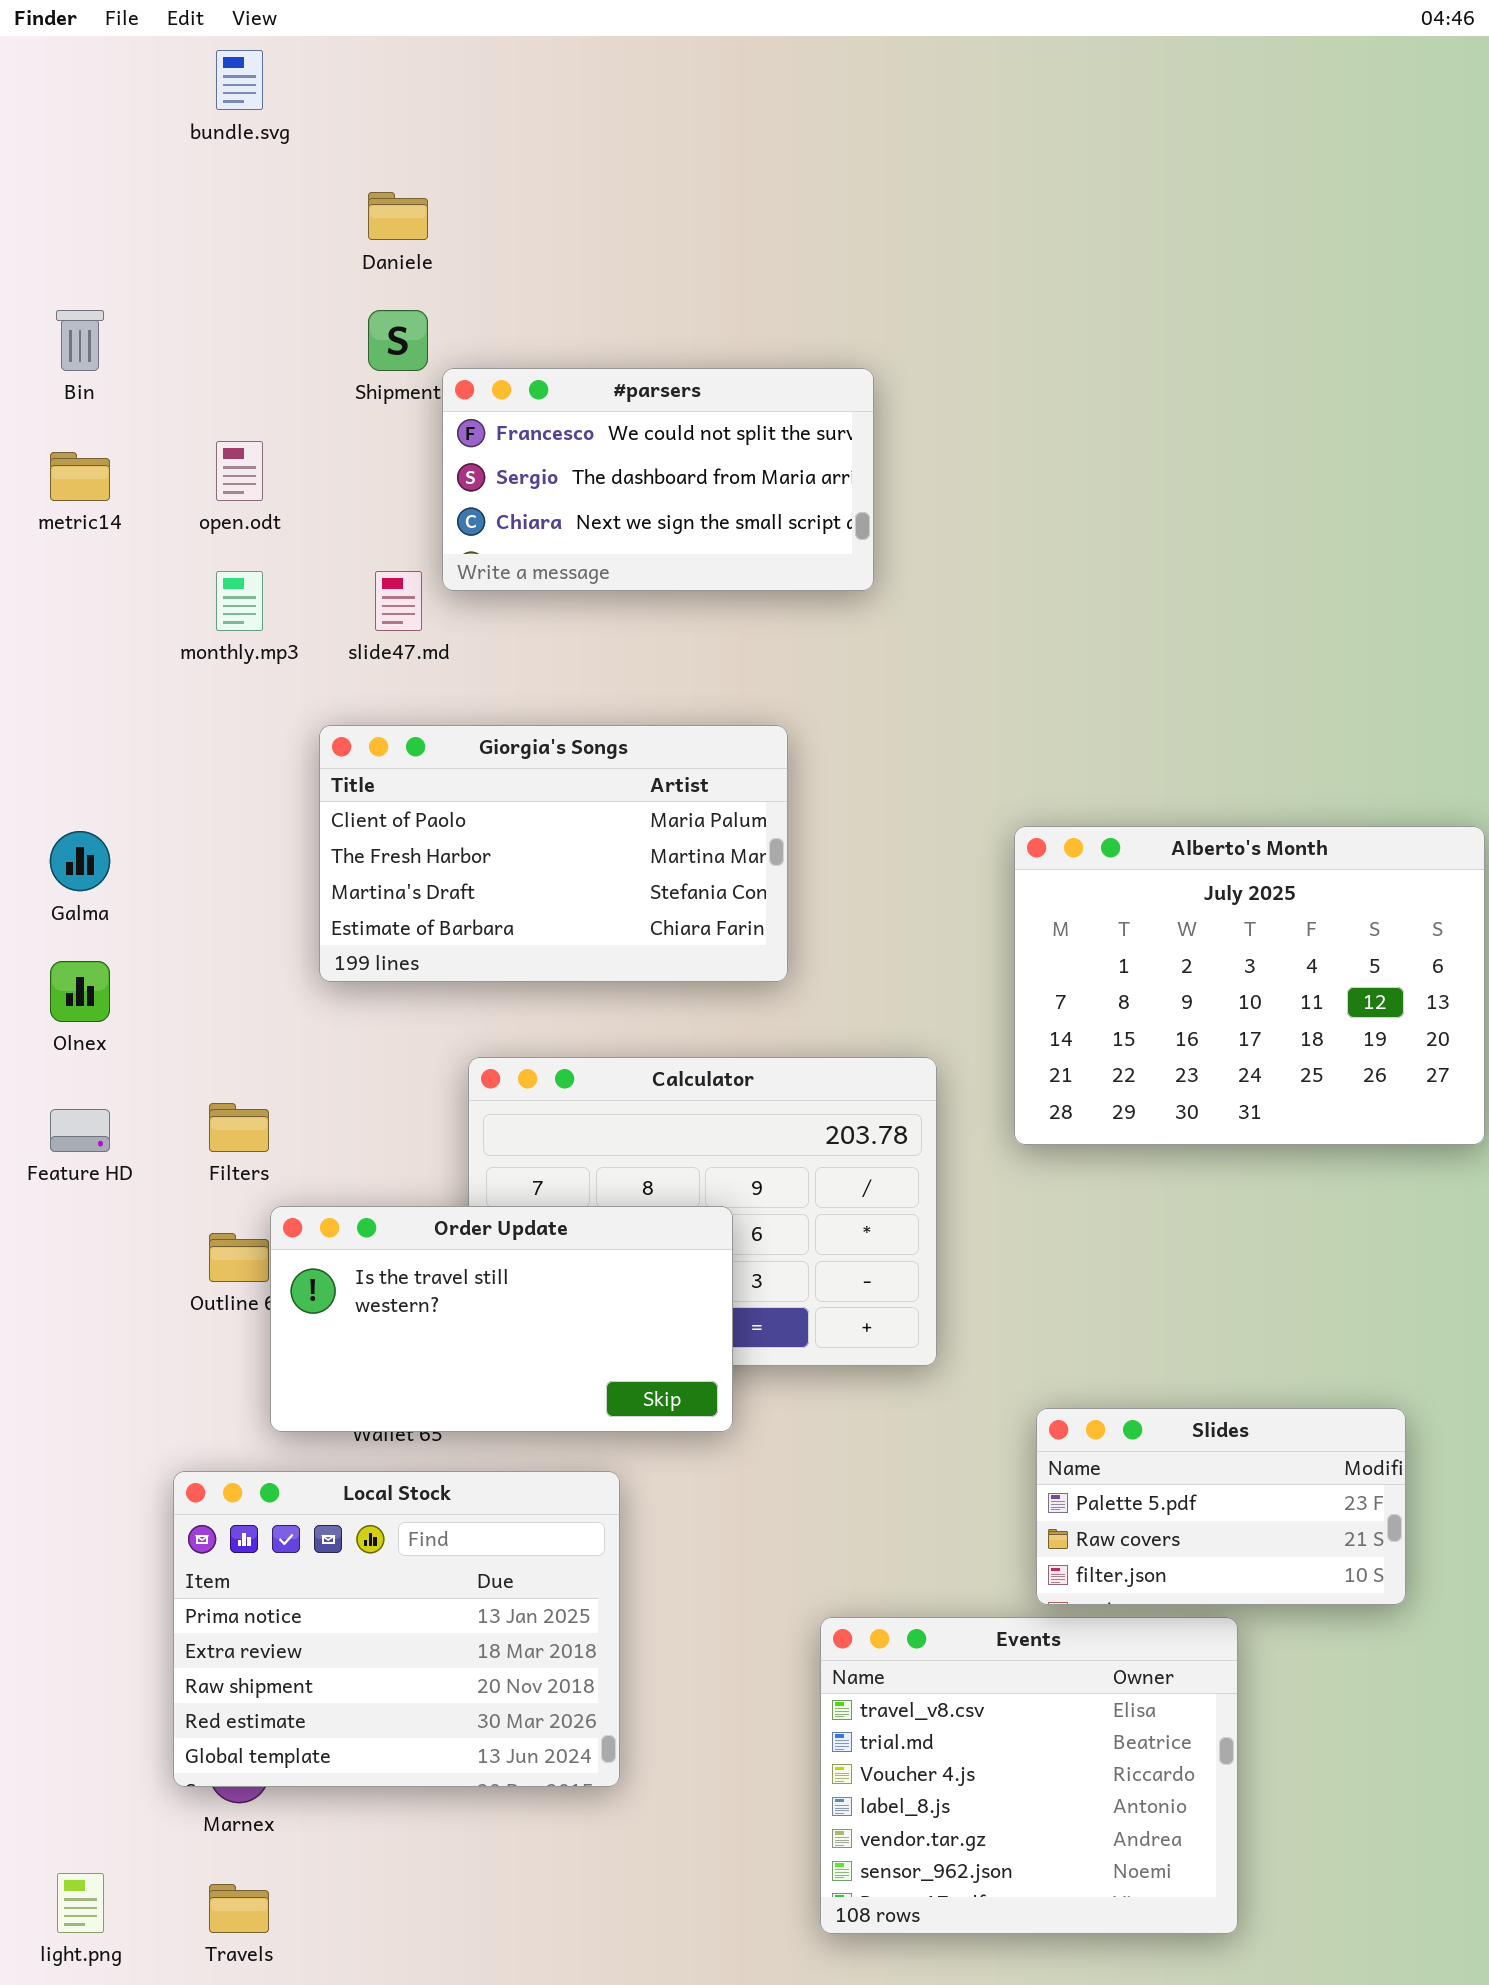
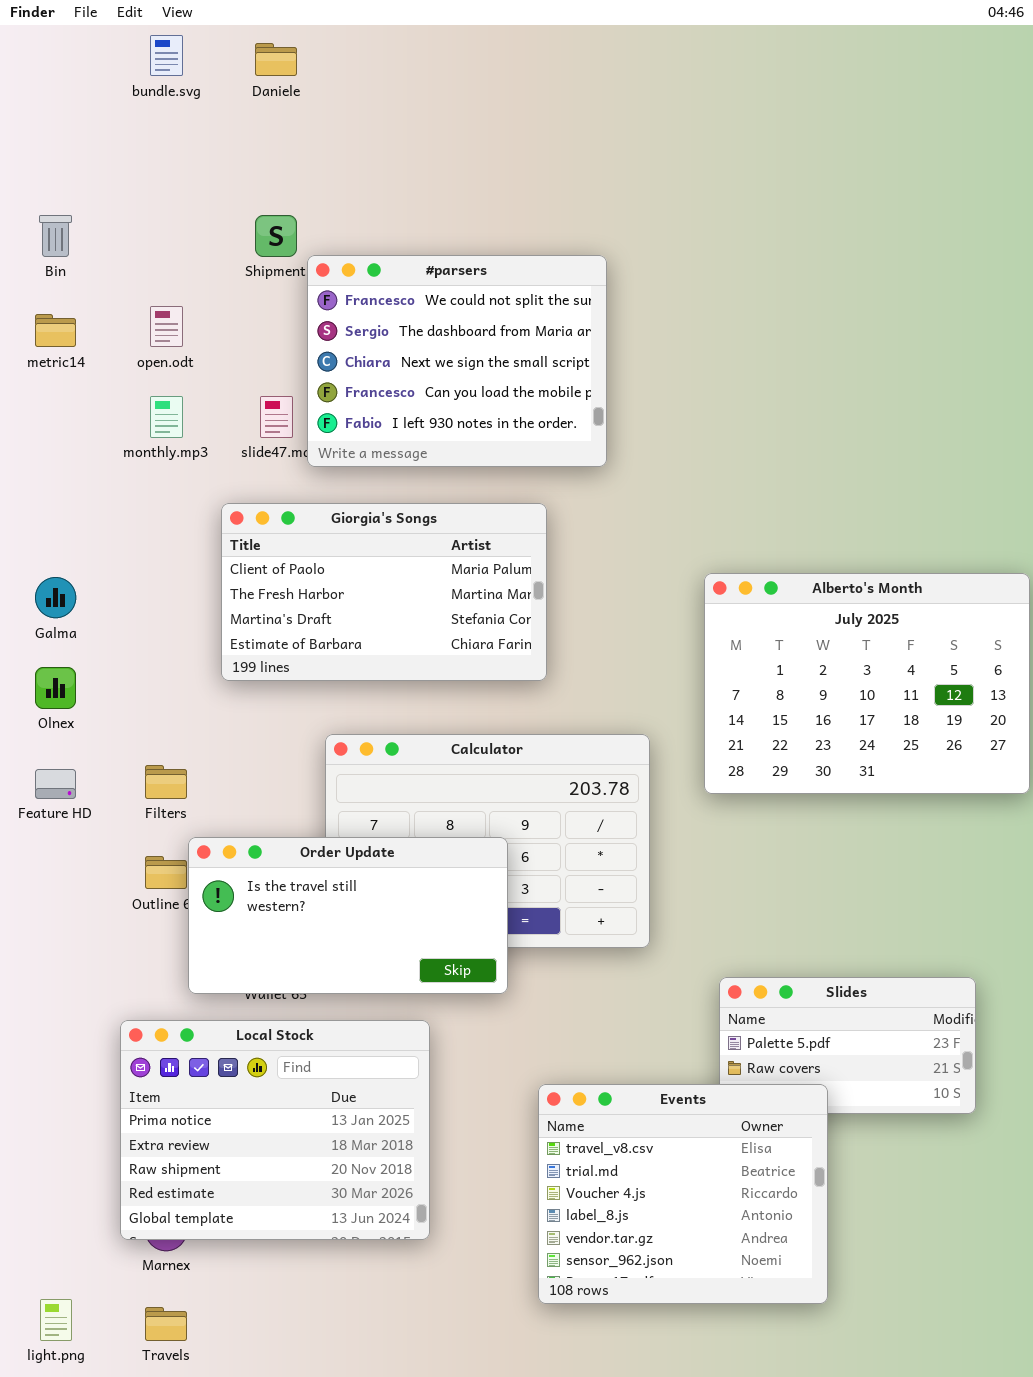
Daniele: [368,192,428,240] -> [255,43,297,76], moved
#parsers: [442,368,874,591] -> [307,255,607,467], resized
Events: [820,1617,1238,1934] -> [538,1084,828,1304], moved

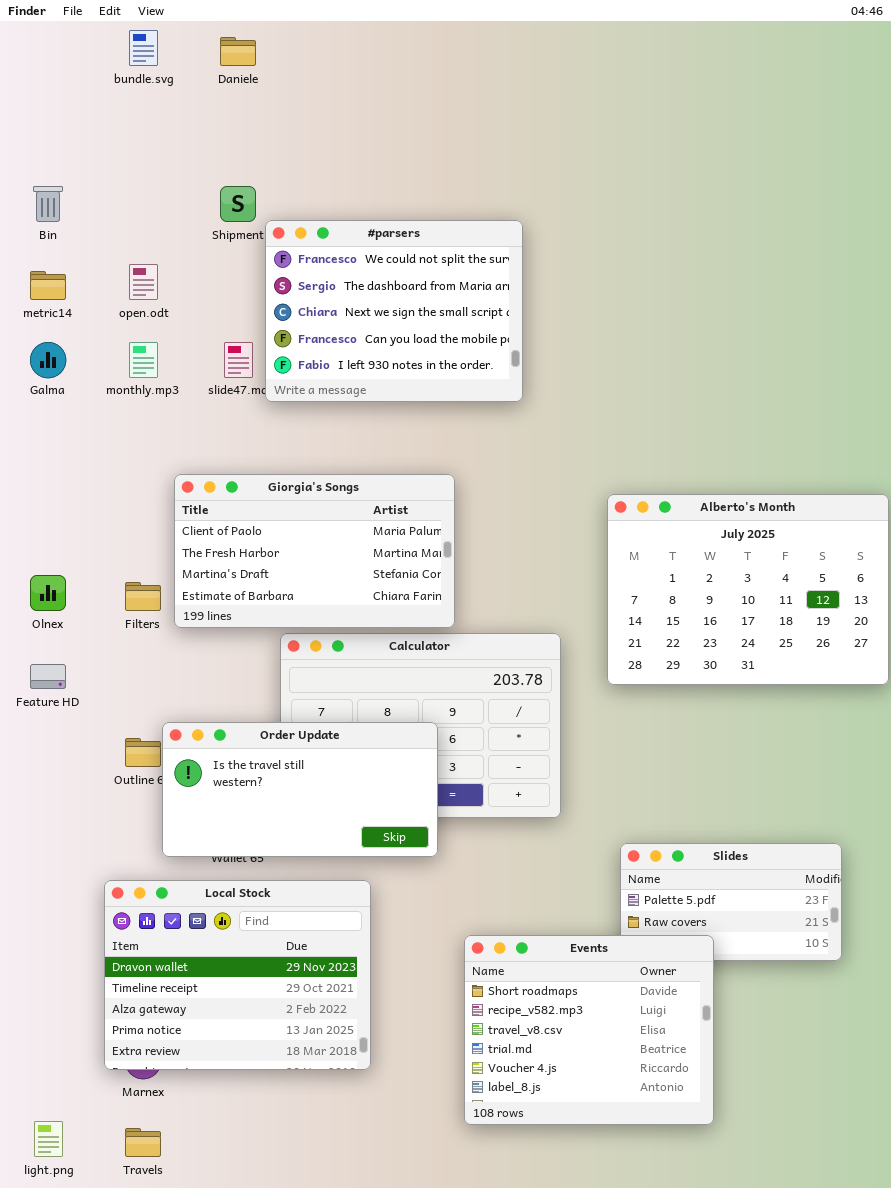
Giorgia's Songs: [221,503,547,681] -> [174,474,455,628], moved
Galma: [35,577,76,618] -> [30,342,66,378], moved
Filters: [145,765,187,799] -> [125,582,161,611], moved
Local Stock: [120,1020,430,1240] -> [104,880,371,1070], scrolled up 3 rows
Events: [538,1084,828,1304] -> [464,935,714,1125], scrolled up 2 rows

